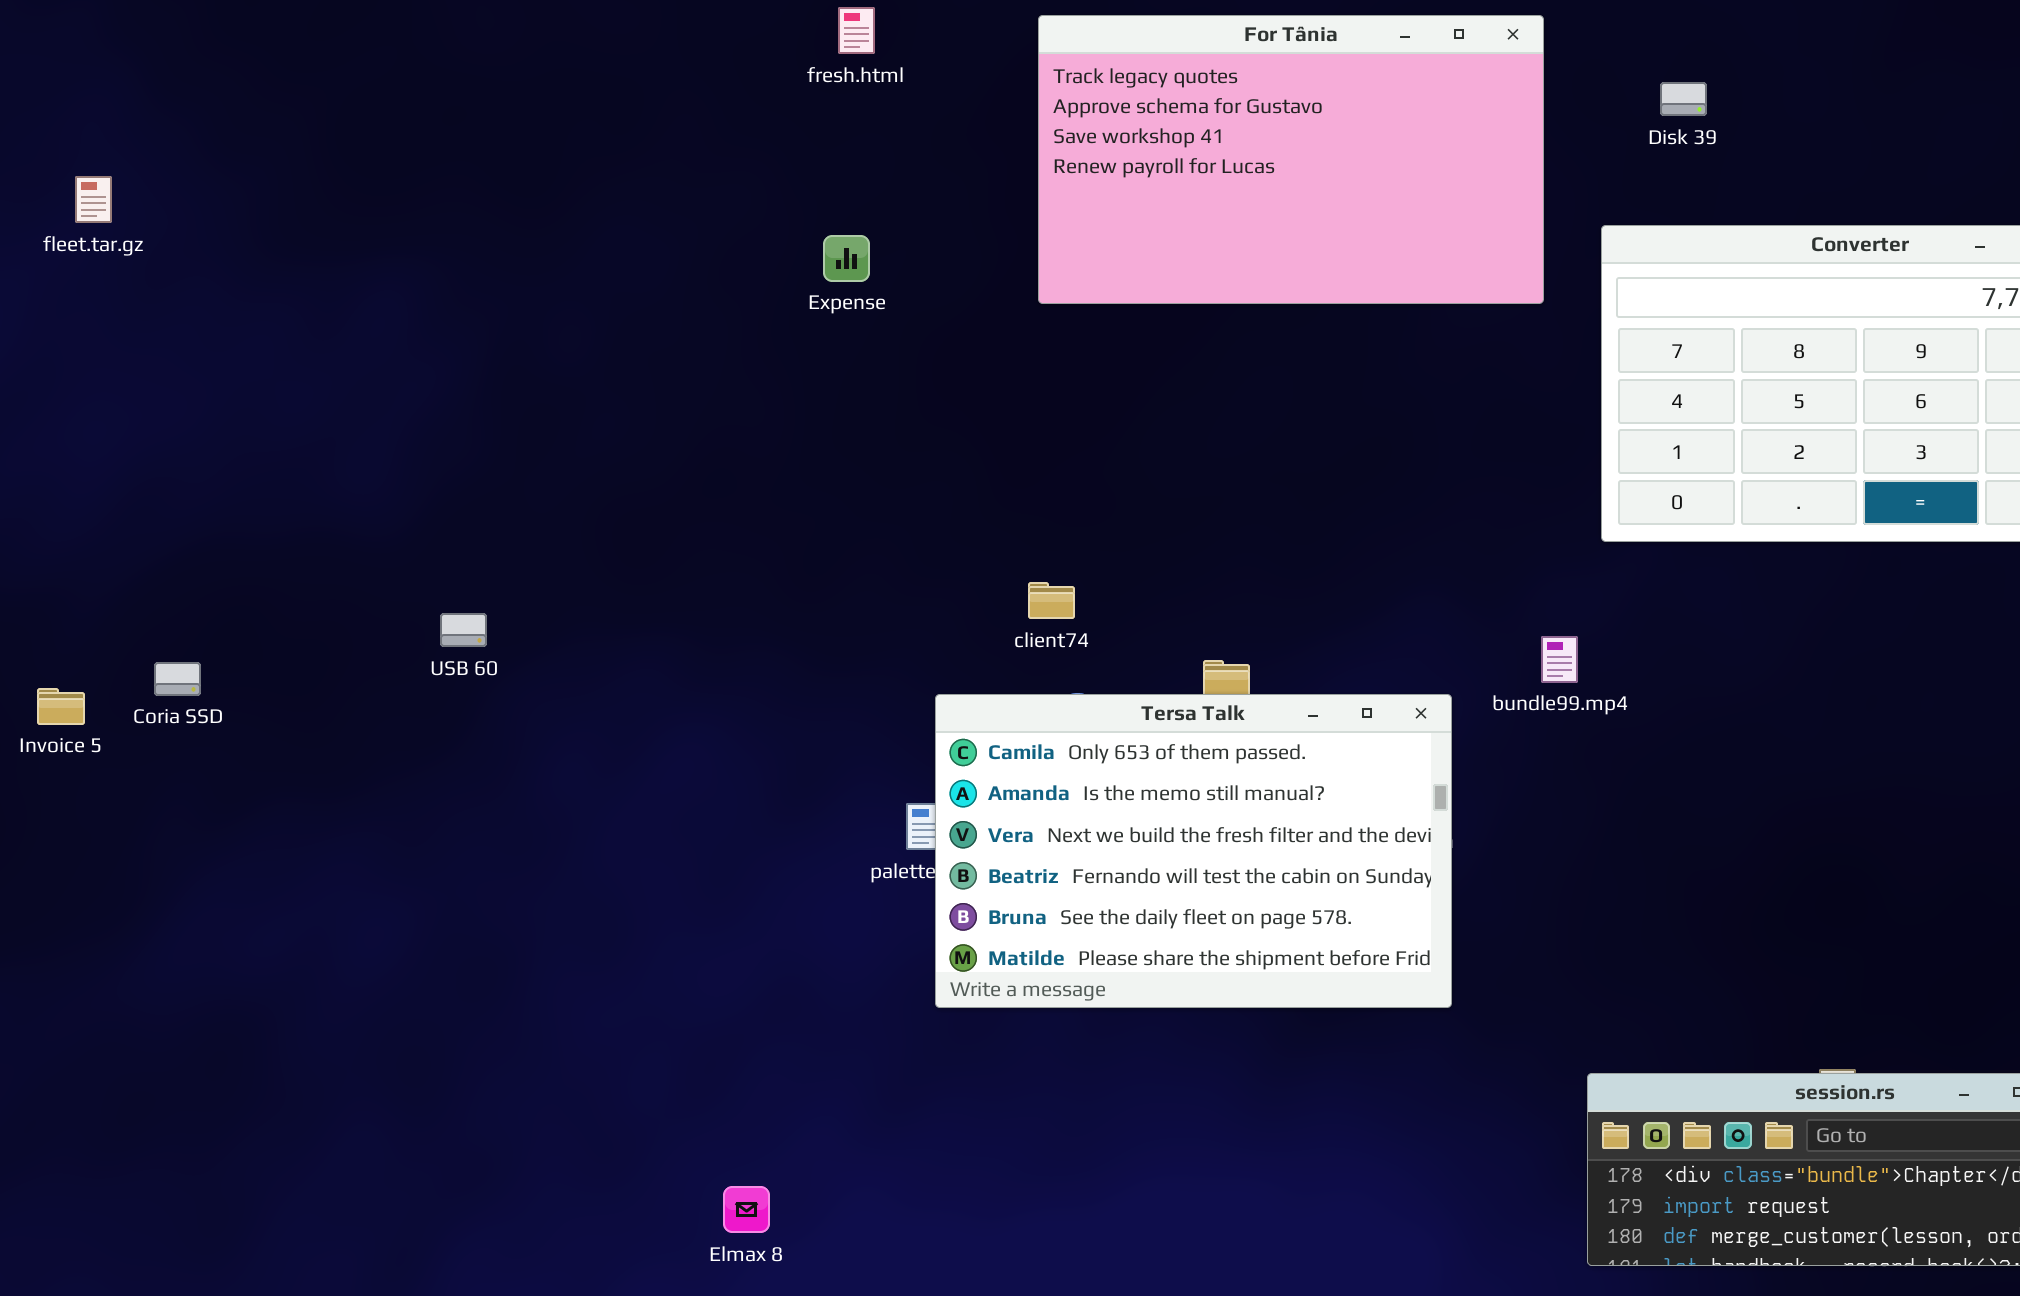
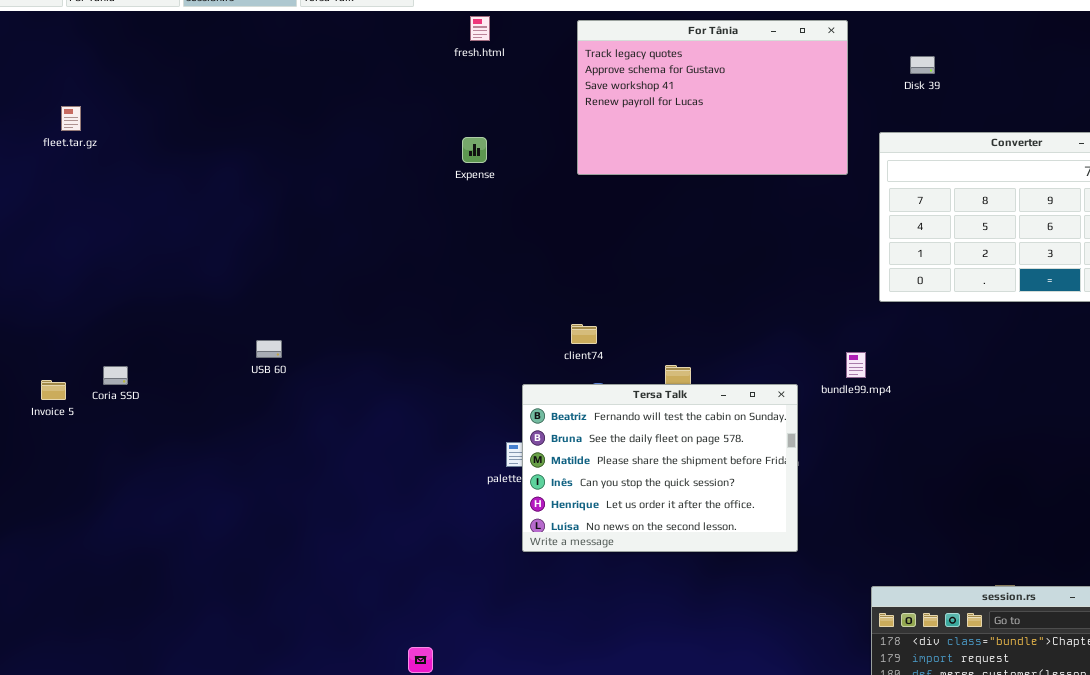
Tersa Talk: [935,694,1452,1008] -> [522,384,798,552], scrolled down 3 rows

